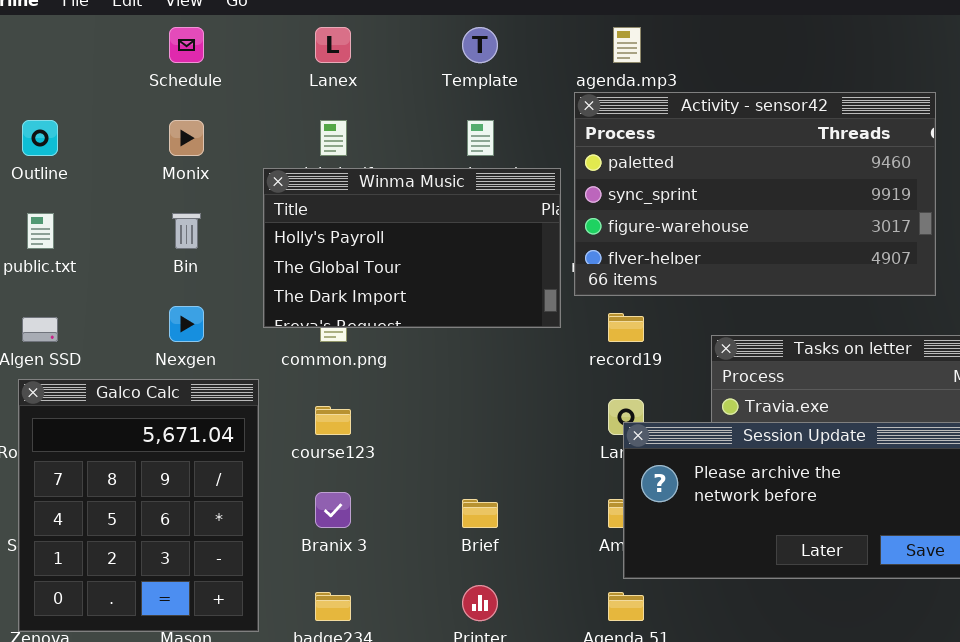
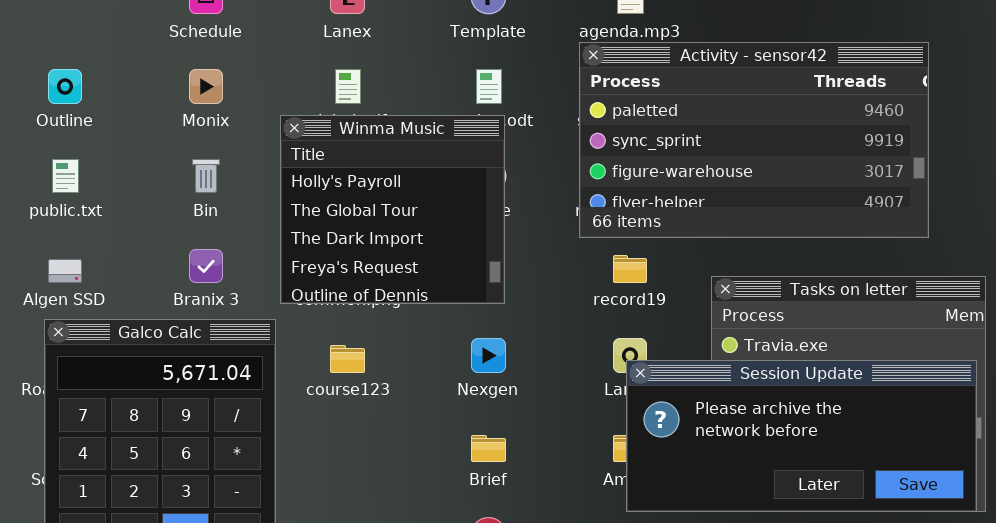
Winma Music: [263,168,561,328] -> [280,115,505,304], resized
Nexgen: [169,306,204,342] -> [471,338,506,373], moved
Branix 3: [315,492,351,528] -> [189,249,223,283], moved

